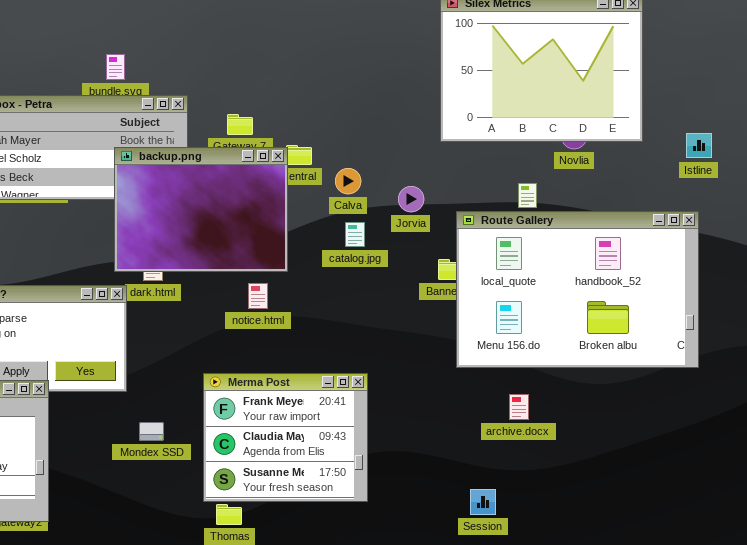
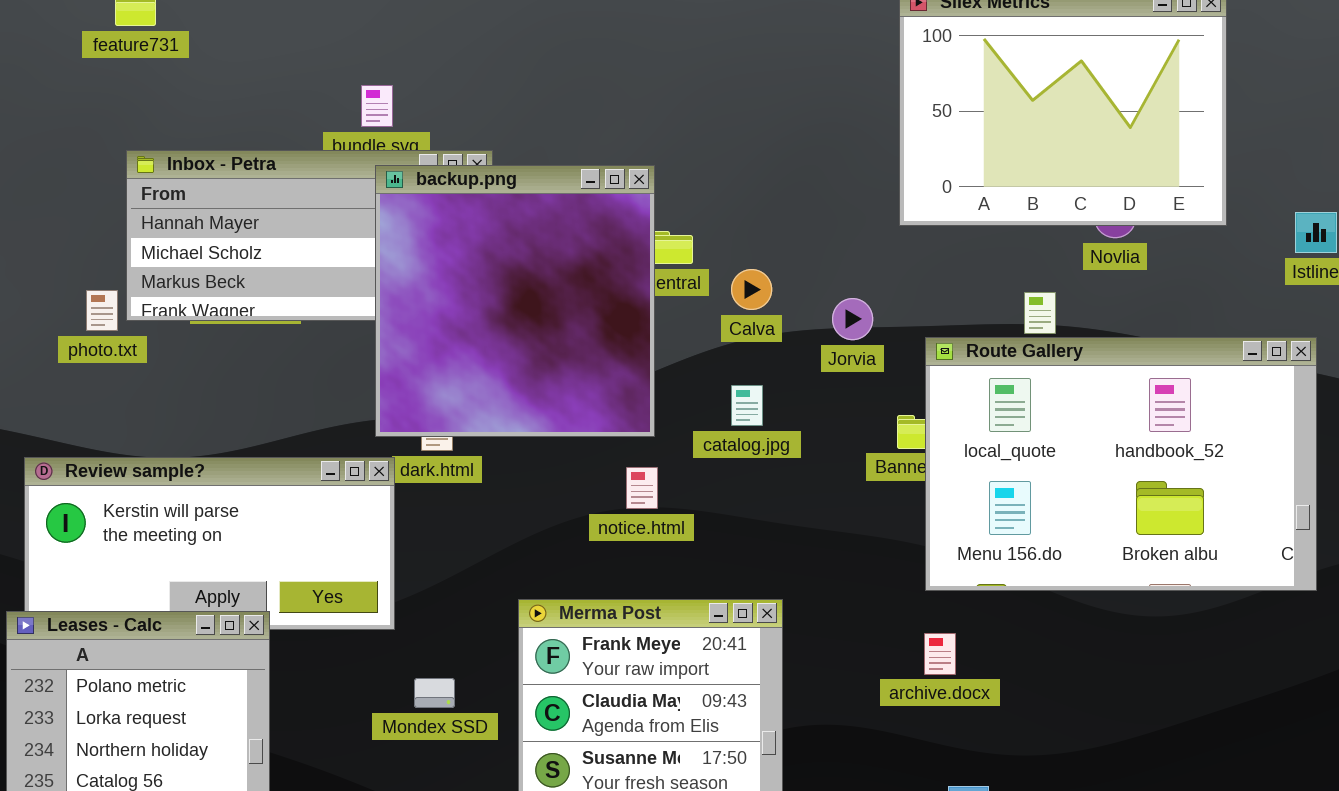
backup.png: [114,147,288,272] -> [375,165,655,437], resized
catalog.jpg: [345,222,365,247] -> [731,385,763,426], moved
notice.html: [248,283,268,309] -> [626,467,658,509], moved
archive.docx: [509,394,529,420] -> [924,633,956,675], moved

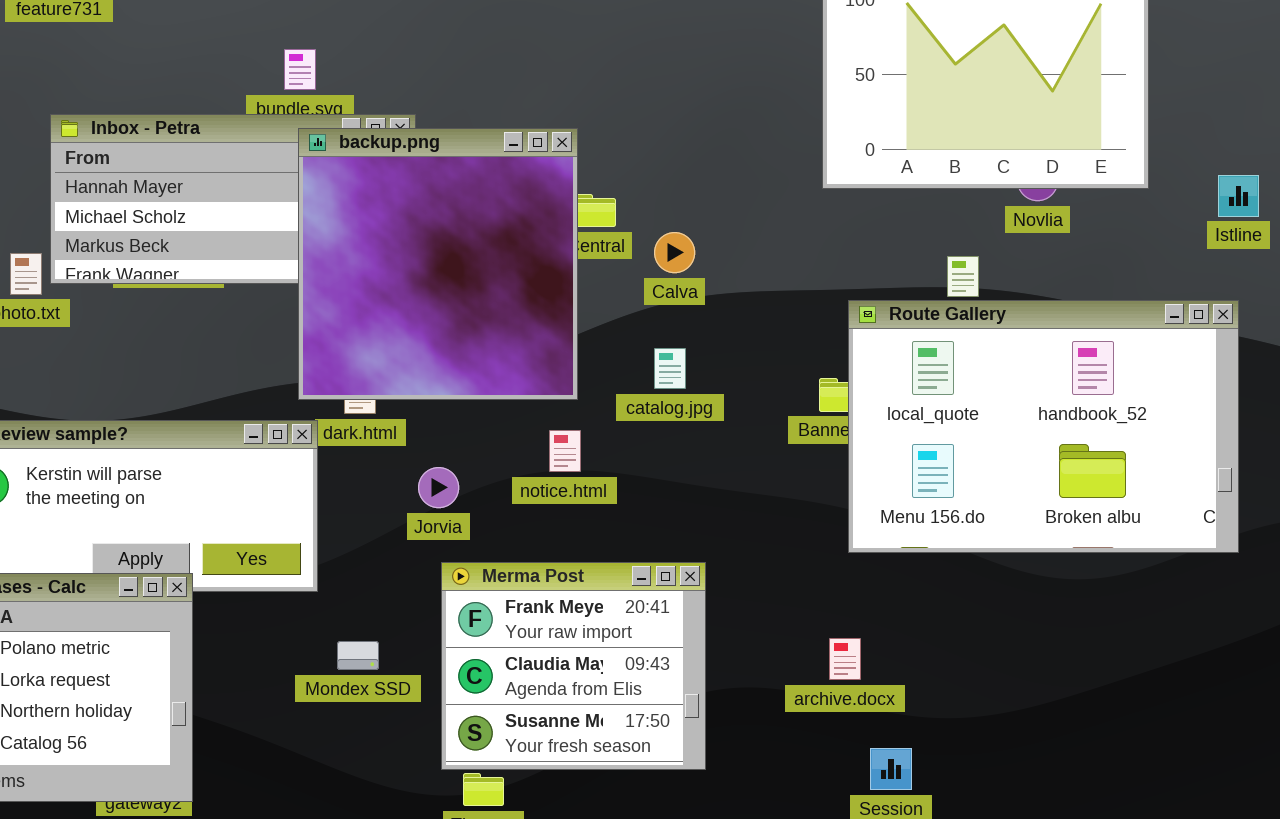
Jorvia: [832,298,873,340] -> [418,467,459,508], moved
archive.docx: [924,633,956,675] -> [829,638,861,680], moved

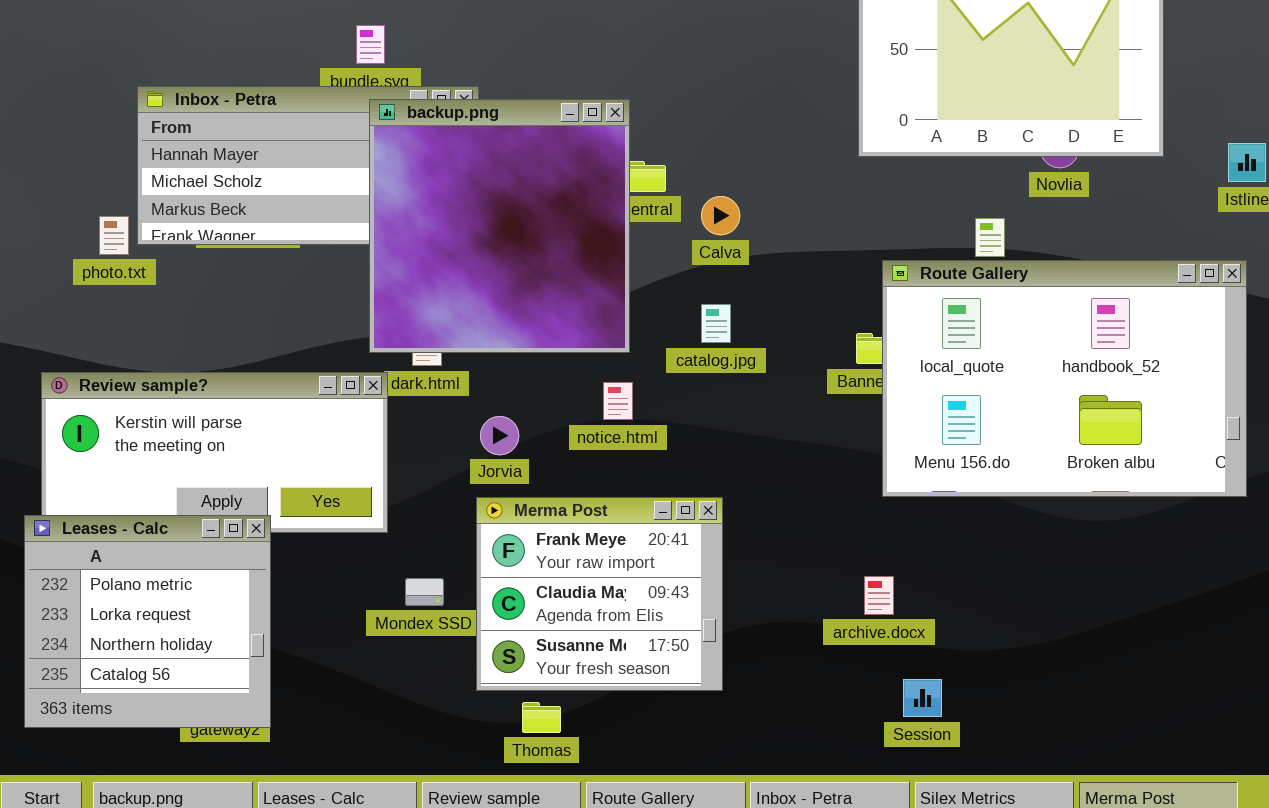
Merma Post: [441,562,706,770] -> [476,497,723,691], moved

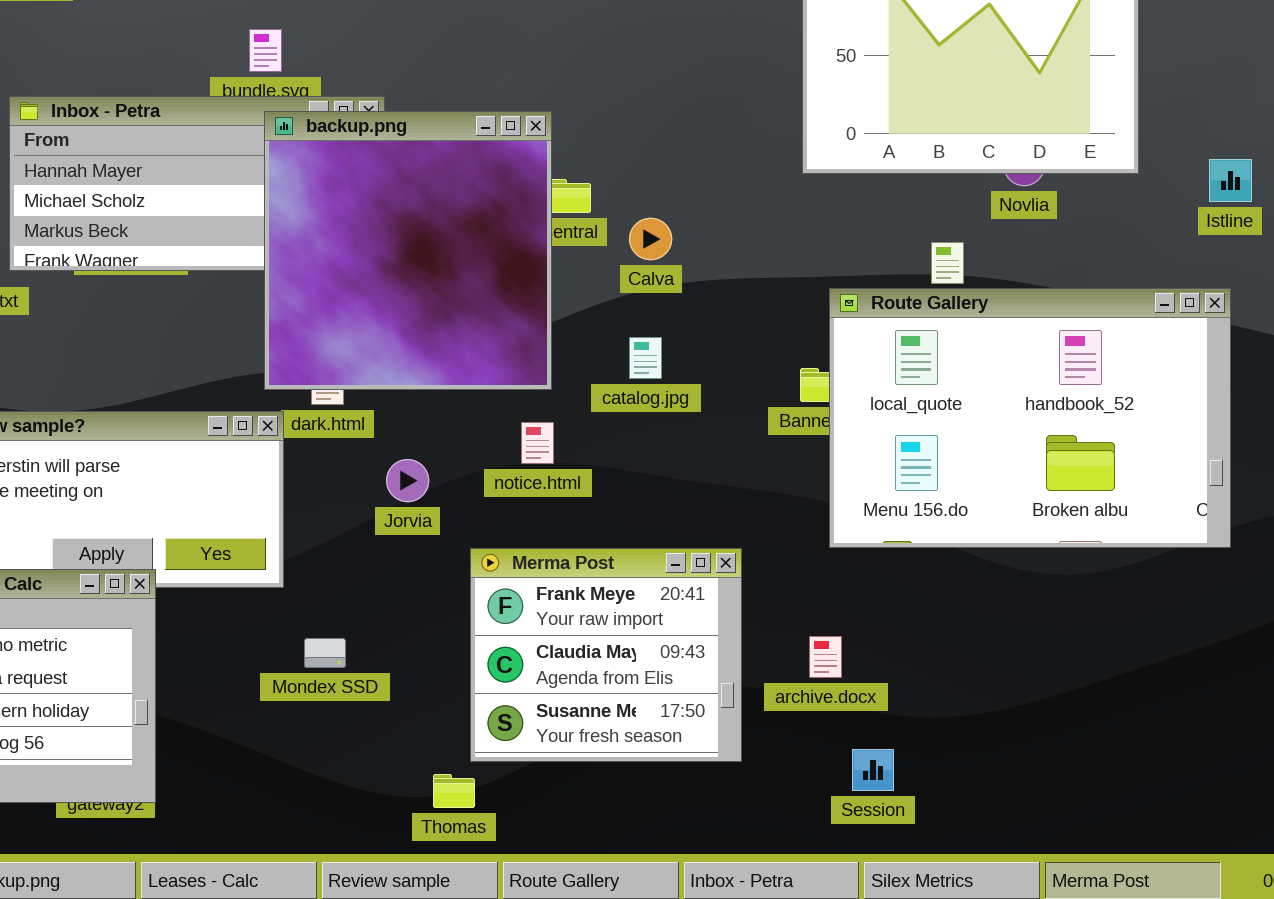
Merma Post: [476,497,723,691] -> [470,548,742,762], moved

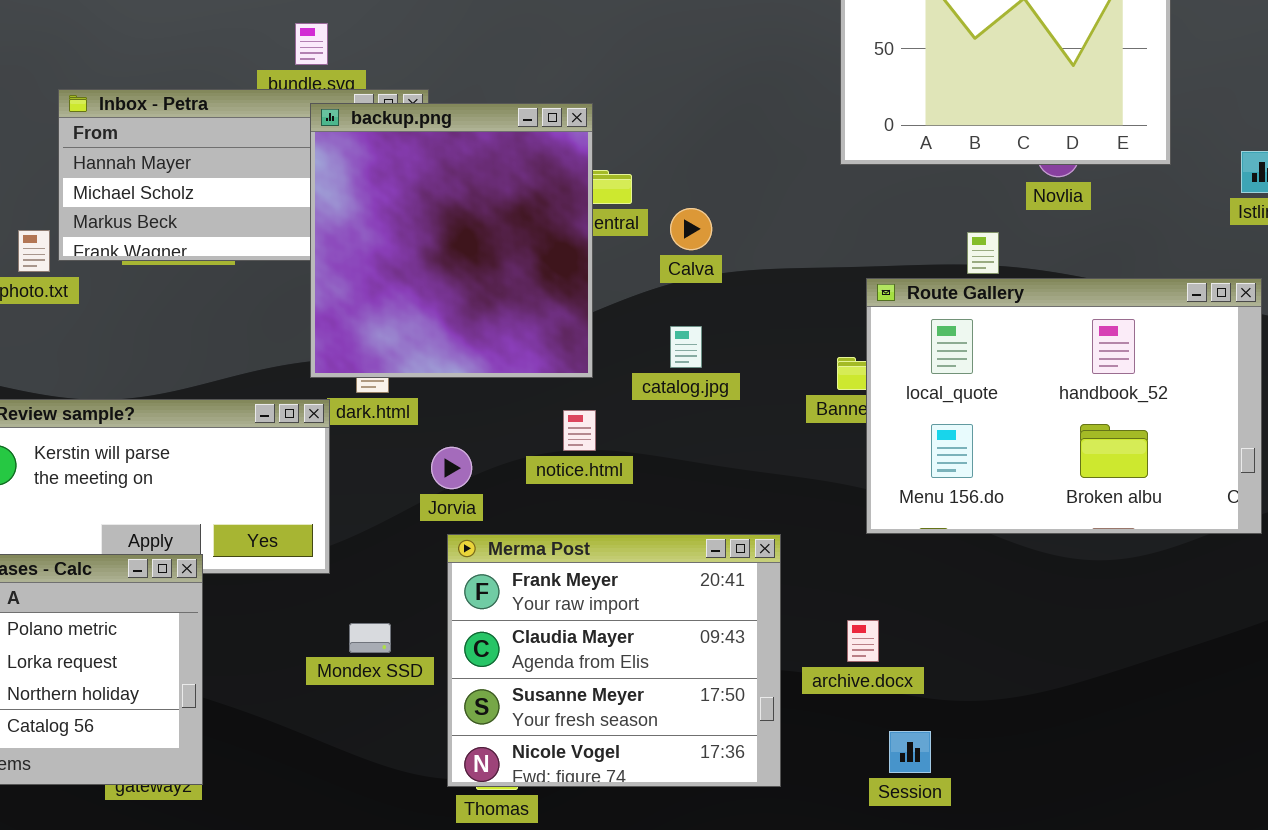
Merma Post: [470,548,742,762] -> [447,534,781,787], resized

